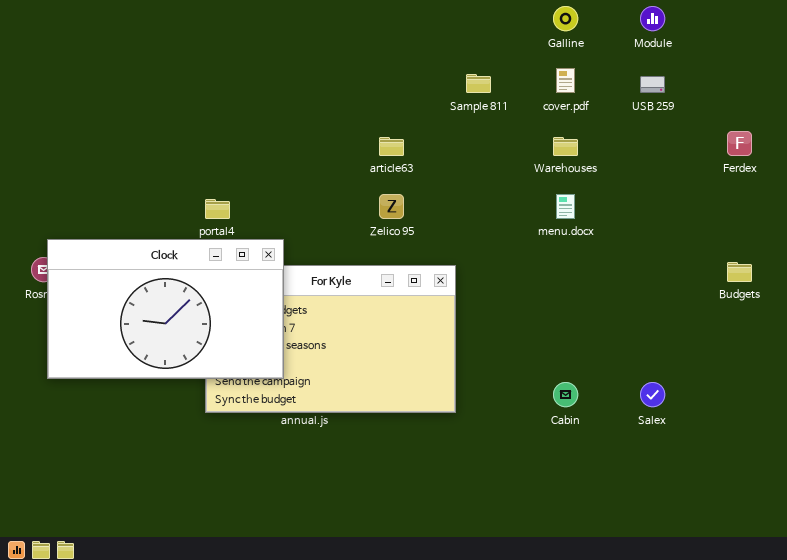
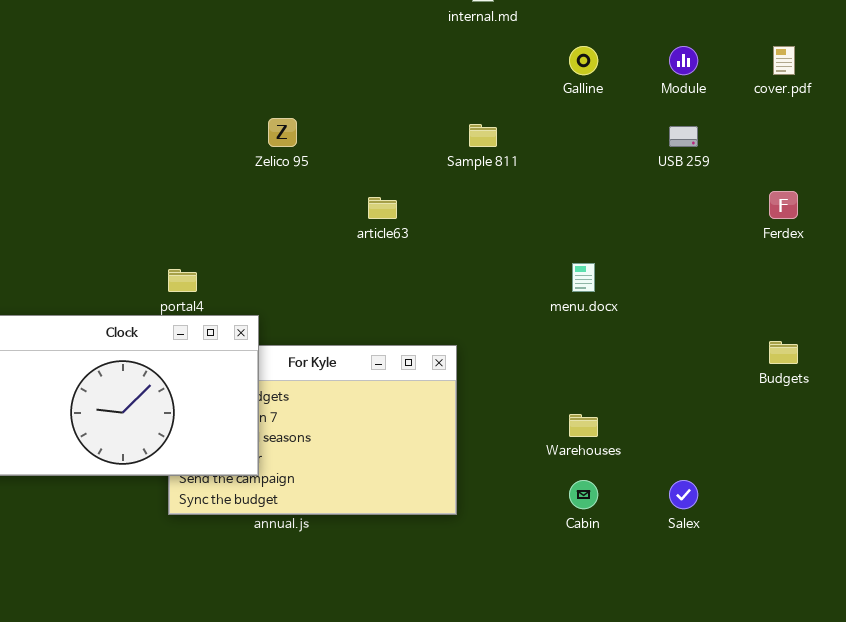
cover.pdf: [556,68,575,93] -> [773,46,795,75], moved
Warehouses: [553,137,578,156] -> [569,414,598,437], moved
Zelico 95: [379,194,404,219] -> [268,118,297,147], moved

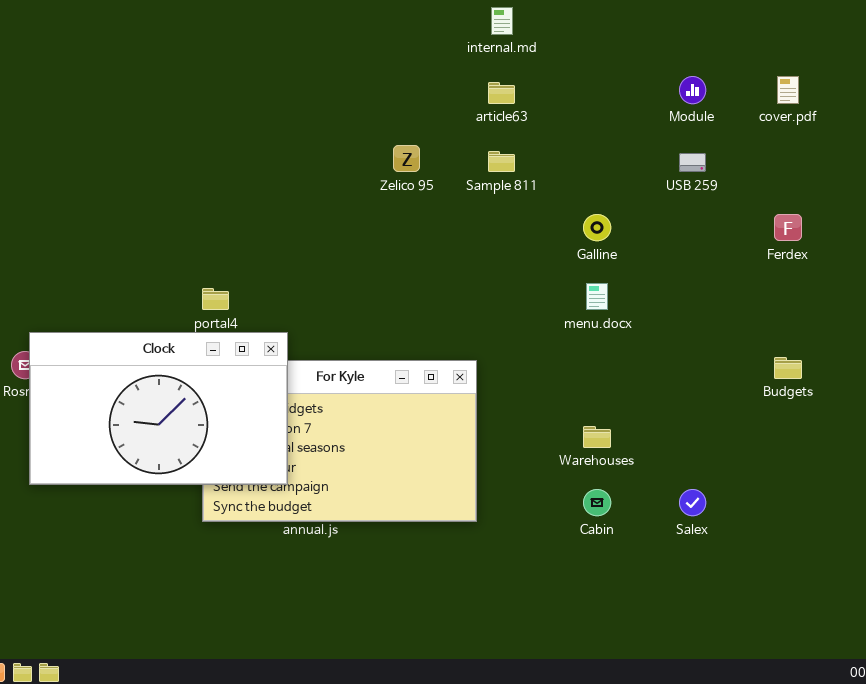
Galline: [569,46,598,75] -> [583,214,611,241], moved
Zelico 95: [268,118,297,147] -> [393,145,420,172], moved
article63: [368,197,397,219] -> [488,82,515,104], moved

